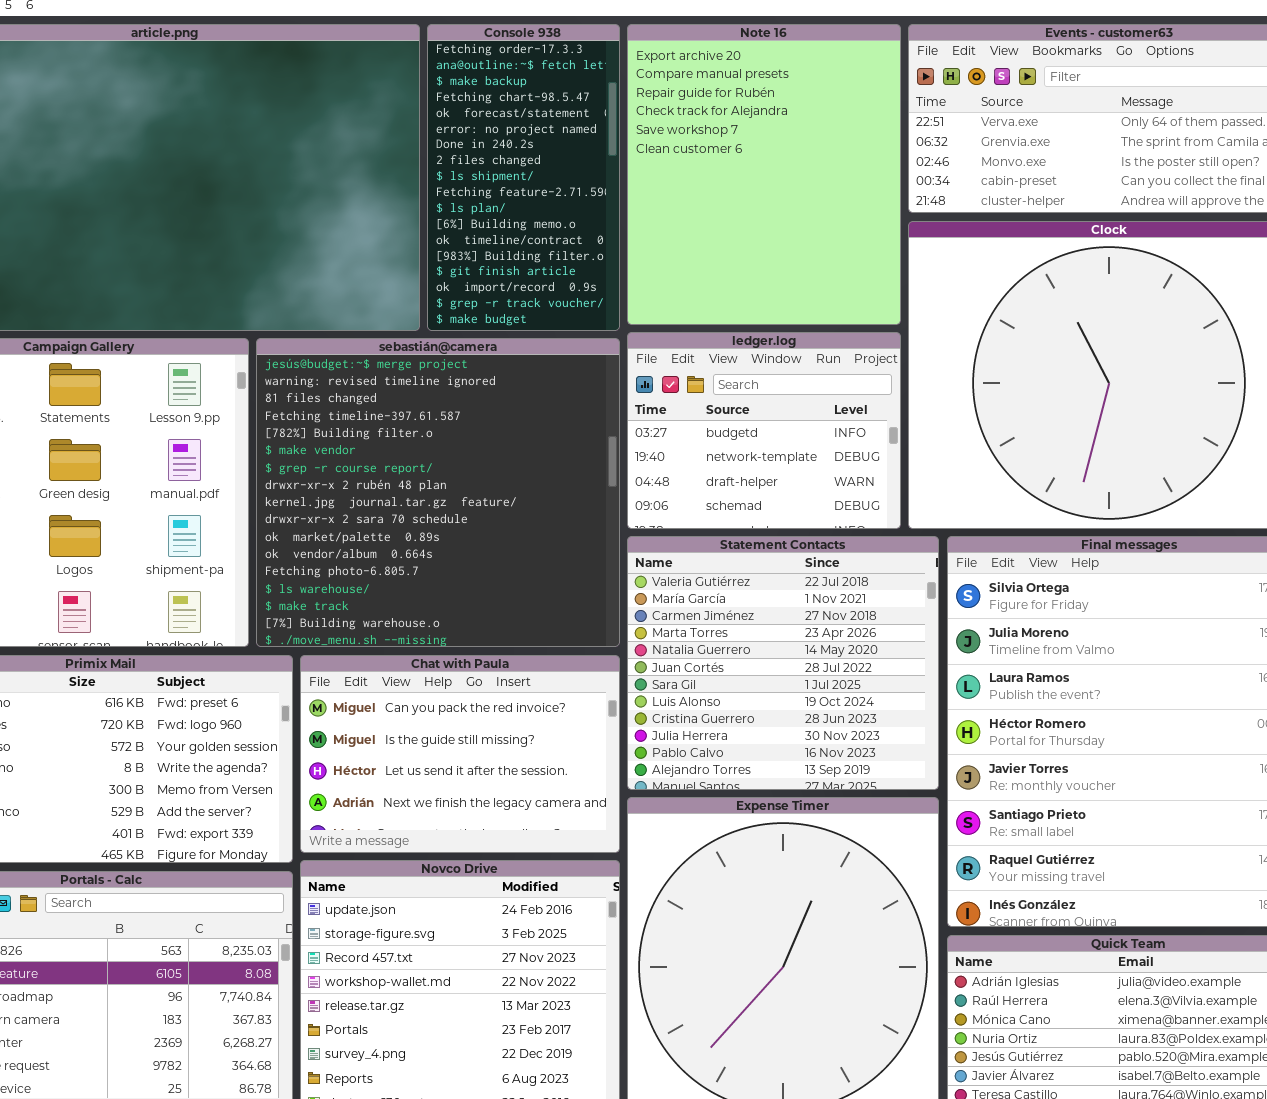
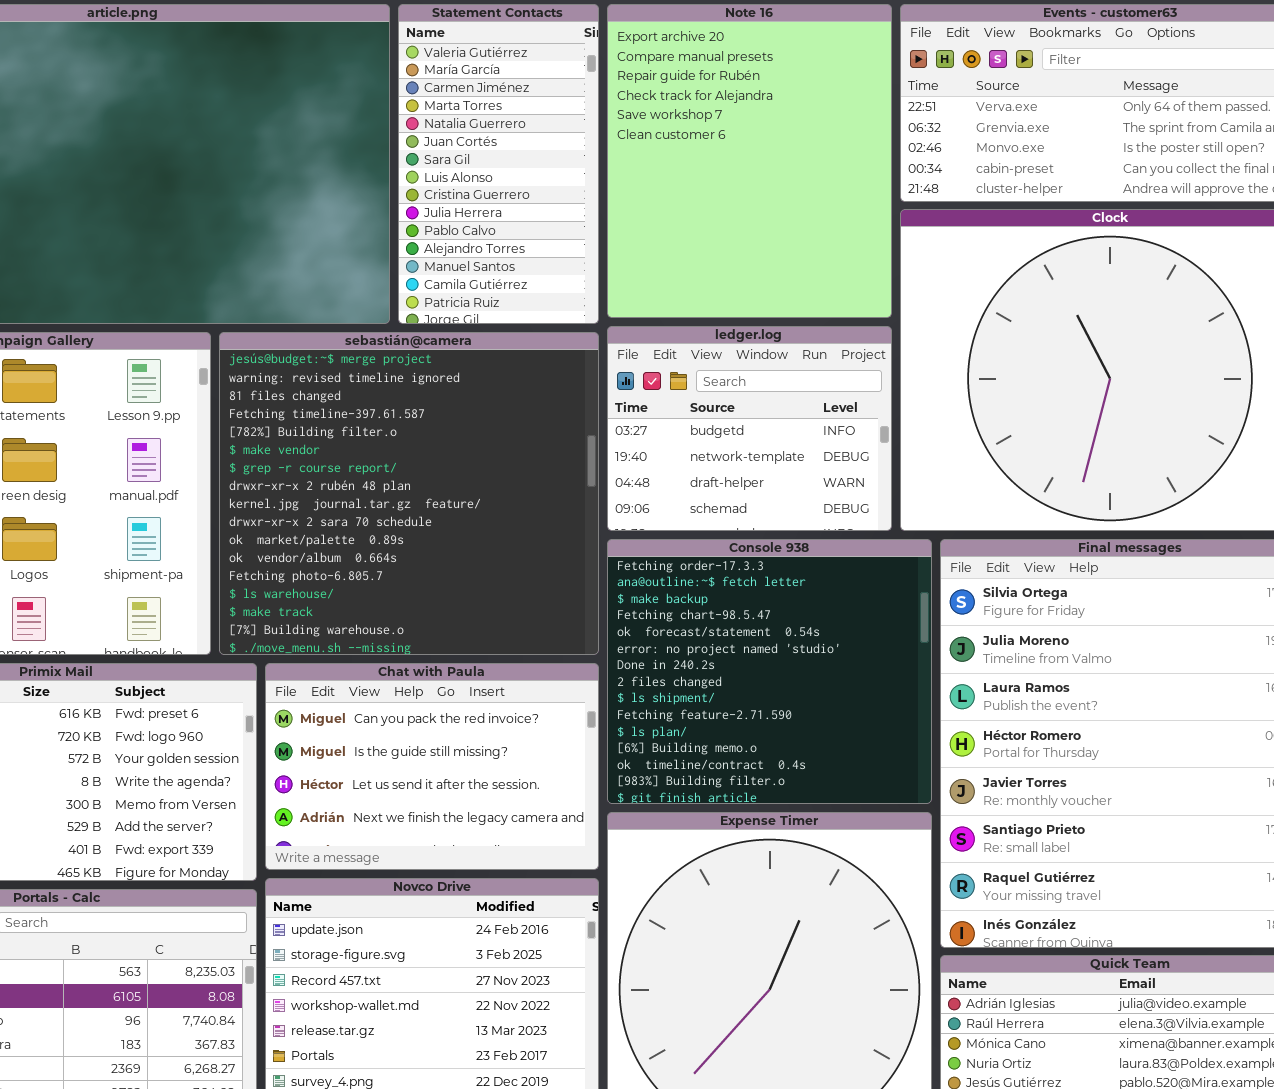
Console 938: [427,24,620,331] -> [607,539,932,804], moved, resized
Statement Contacts: [627,536,939,790] -> [398,4,599,324], moved, resized

